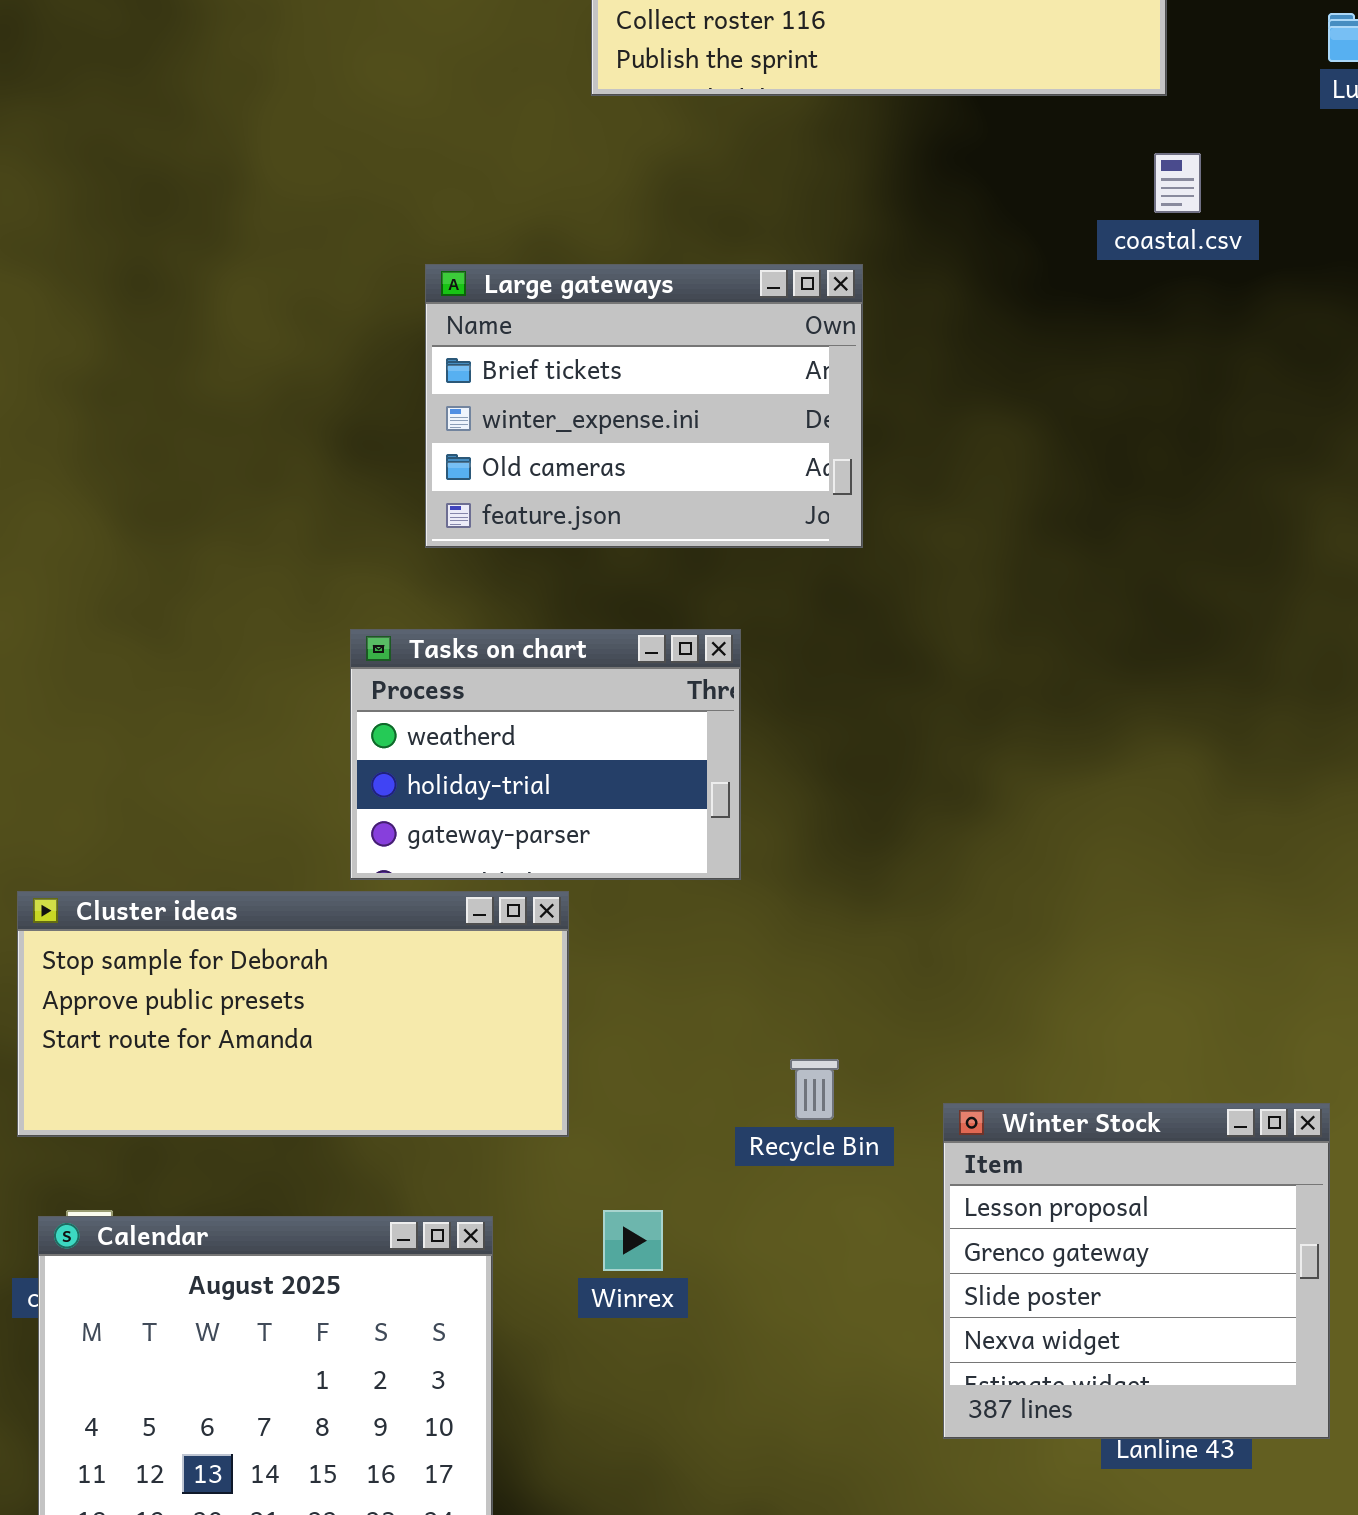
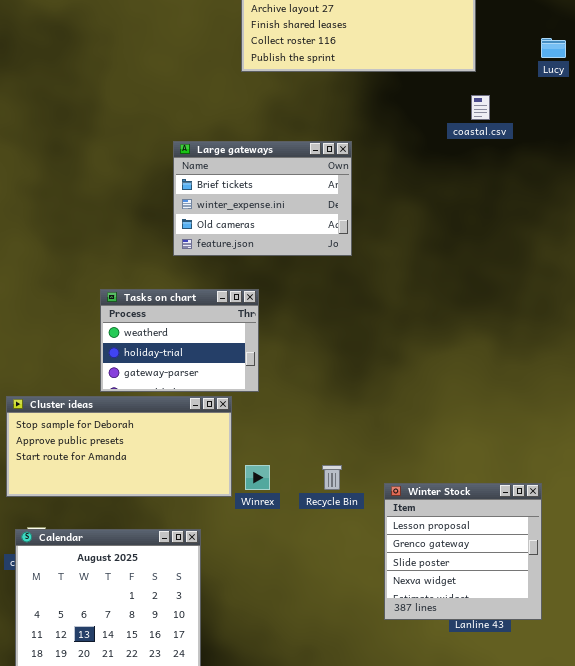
Tasks on chart: [350,629,741,880] -> [100,289,259,392], moved
Winrex: [603,1210,663,1271] -> [245,465,270,490], moved

